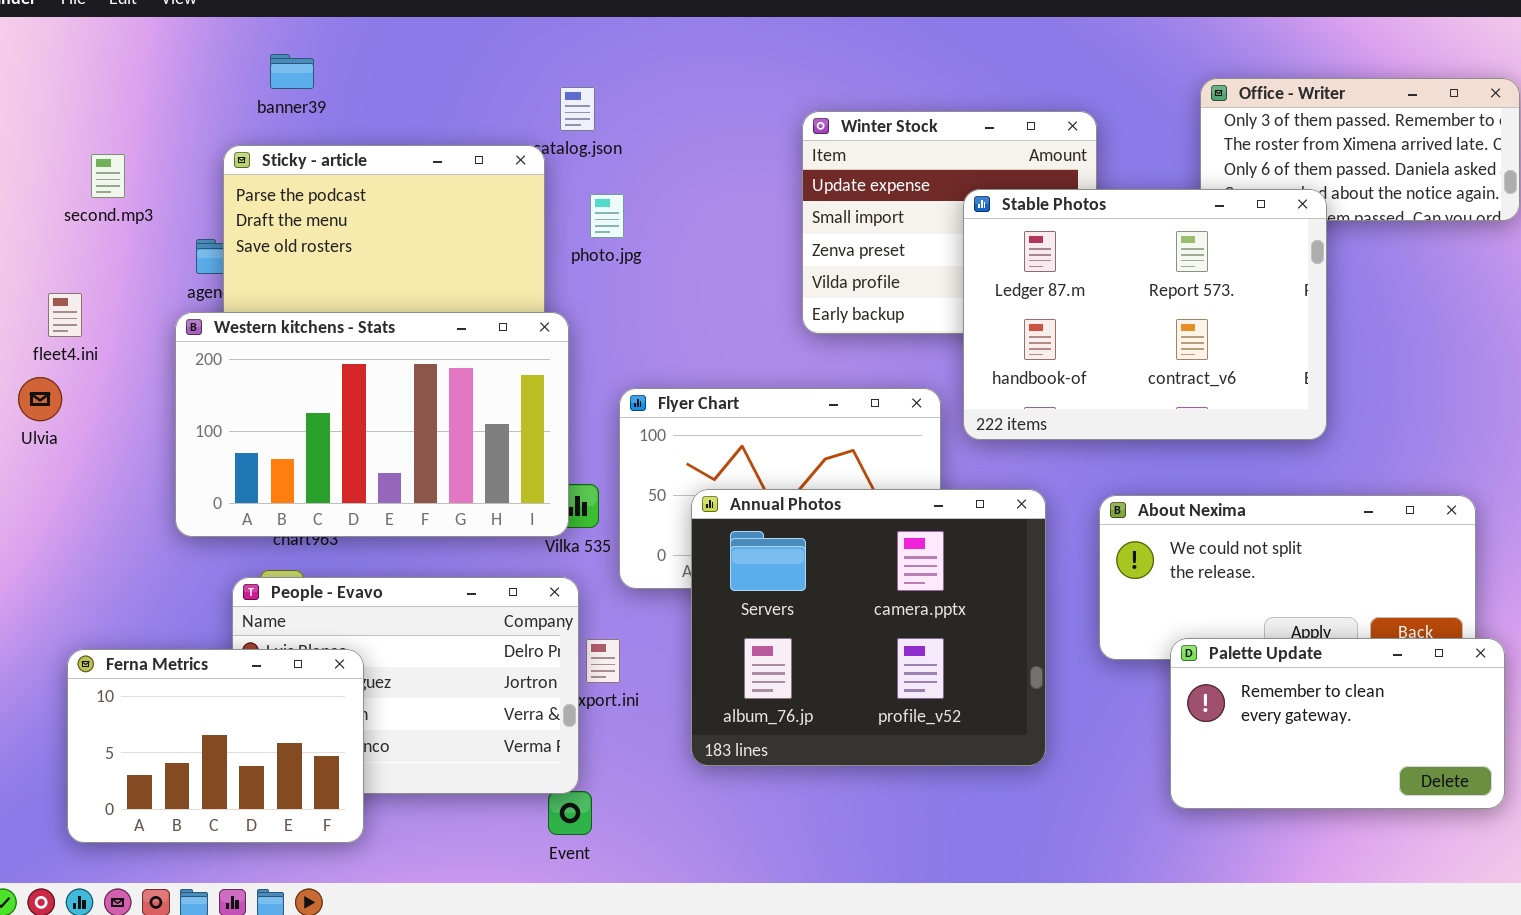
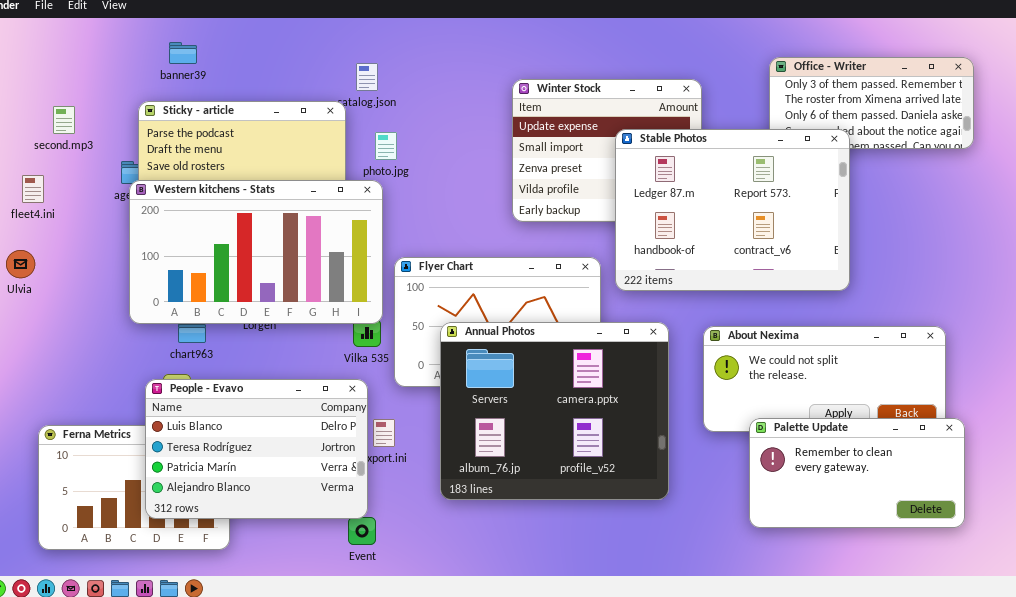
fleet4.ini: [48,293,82,337] -> [22,175,44,203], moved
Western kitchens - Stats: [175,312,569,537] -> [129,180,383,324], moved
People - Evavo: [232,577,579,794] -> [145,379,368,519], raised

